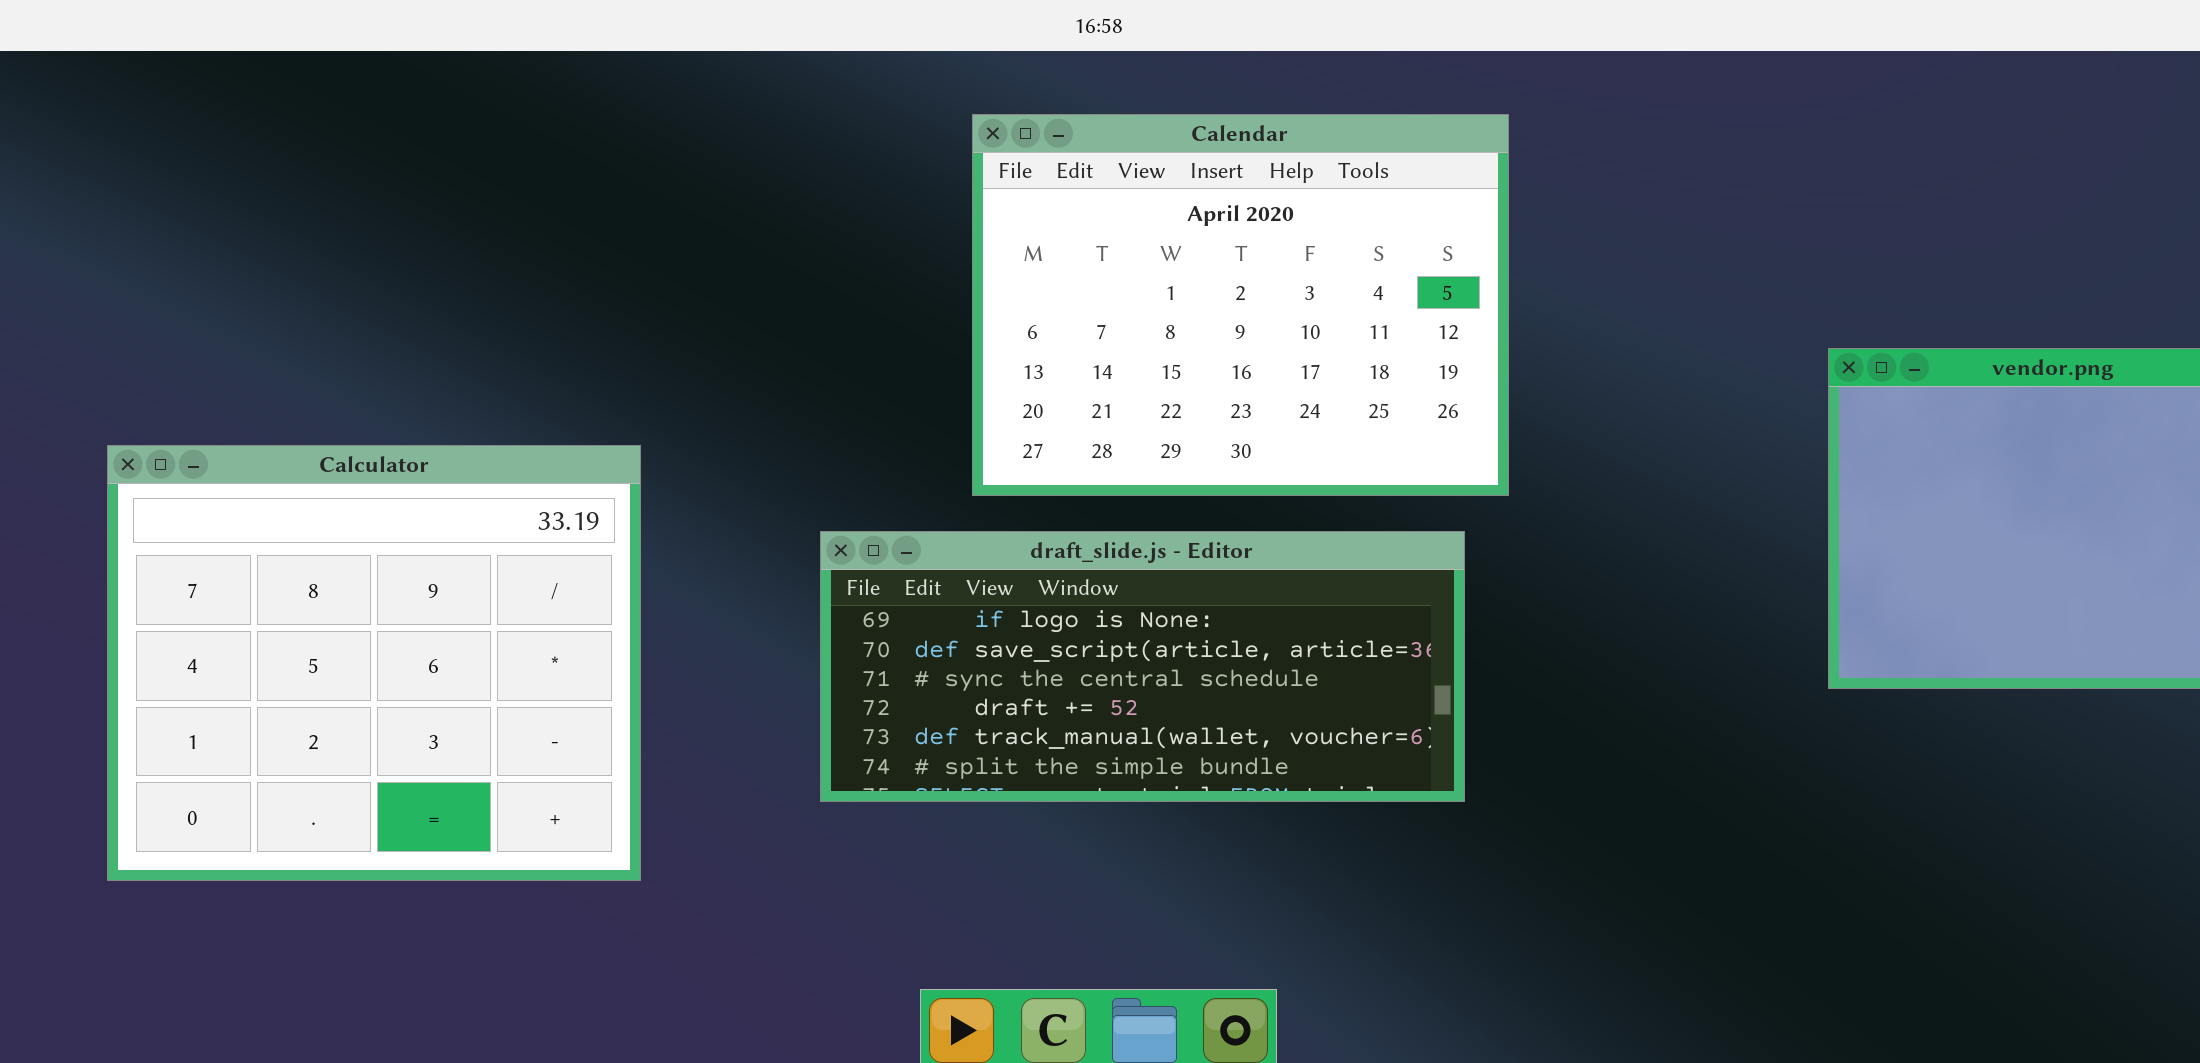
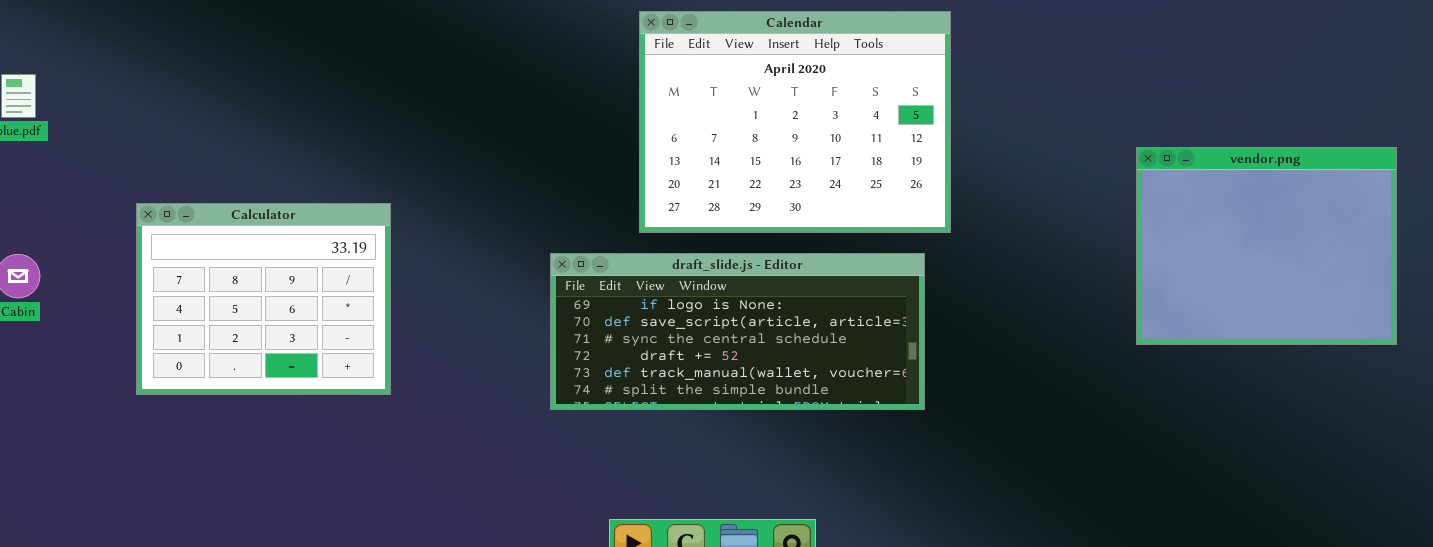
Calculator: [107,445,641,881] -> [136,203,391,395], resized

